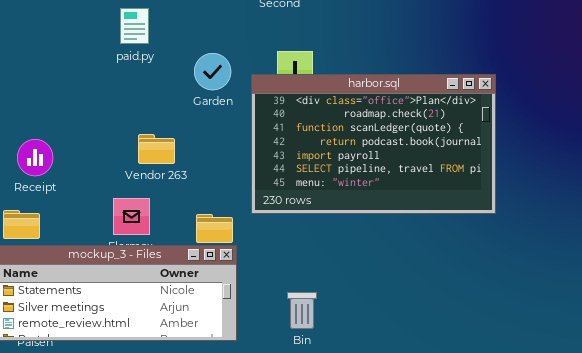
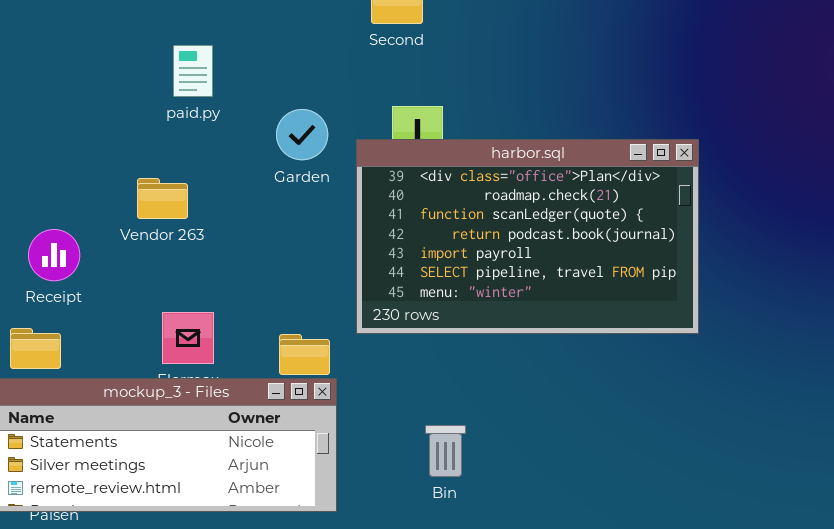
Vendor 263: [138,134,175,164] -> [137,178,188,219], moved
Bin: [287,292,317,329] -> [425,425,466,477], moved

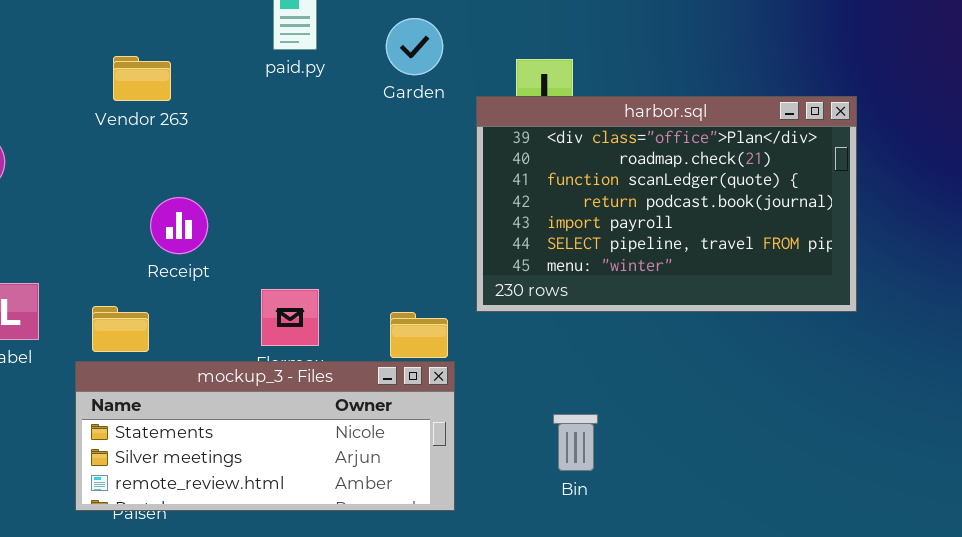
Garden: [276,109,328,160] -> [386,18,443,75], moved
Vendor 263: [137,178,188,219] -> [113,56,171,101], moved
Receipt: [28,229,80,281] -> [150,197,208,254], moved

